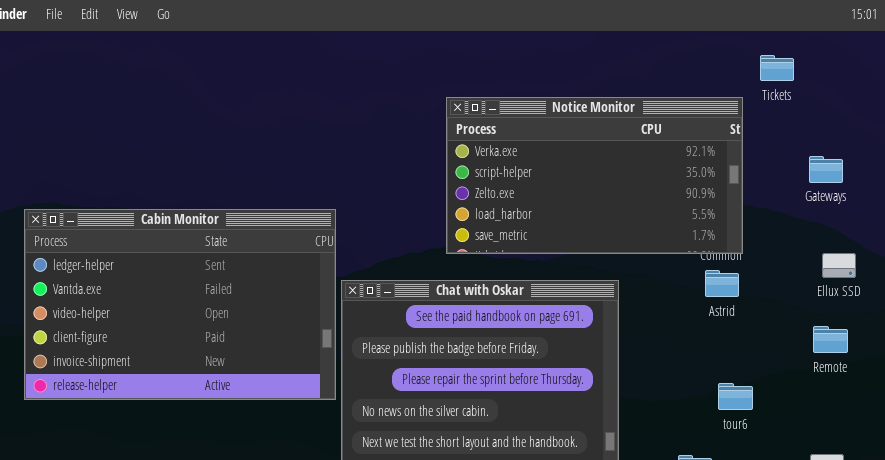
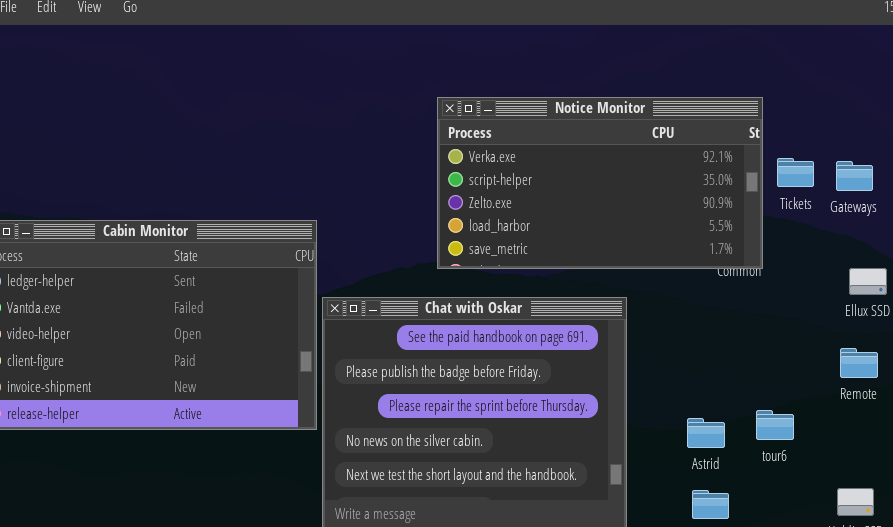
Tickets: [760,55,794,81] -> [777,158,814,187], moved
Astrid: [705,270,739,297] -> [687,418,725,448], moved
tour6: [718,383,753,410] -> [756,410,794,440], moved

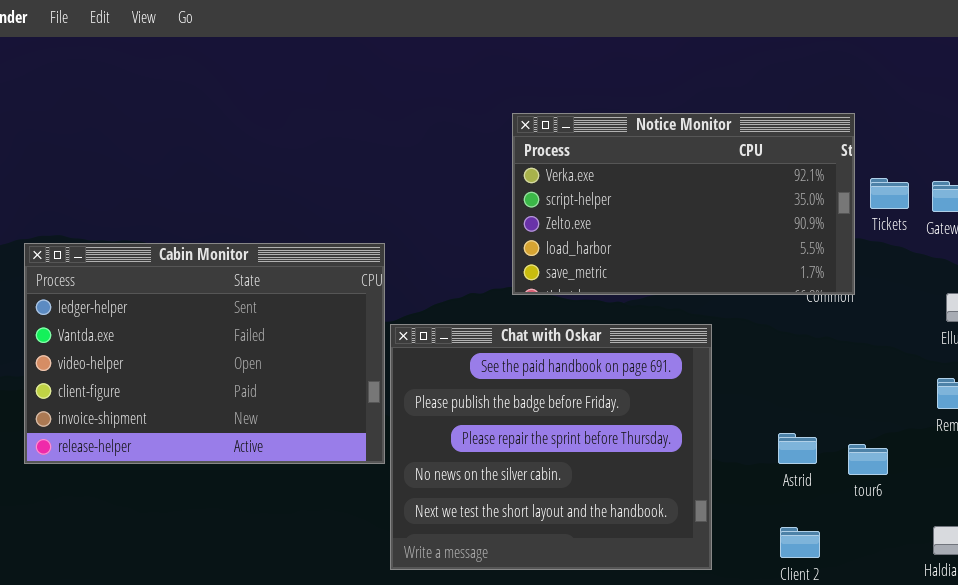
Astrid: [687,418,725,448] -> [778,433,817,464], moved

